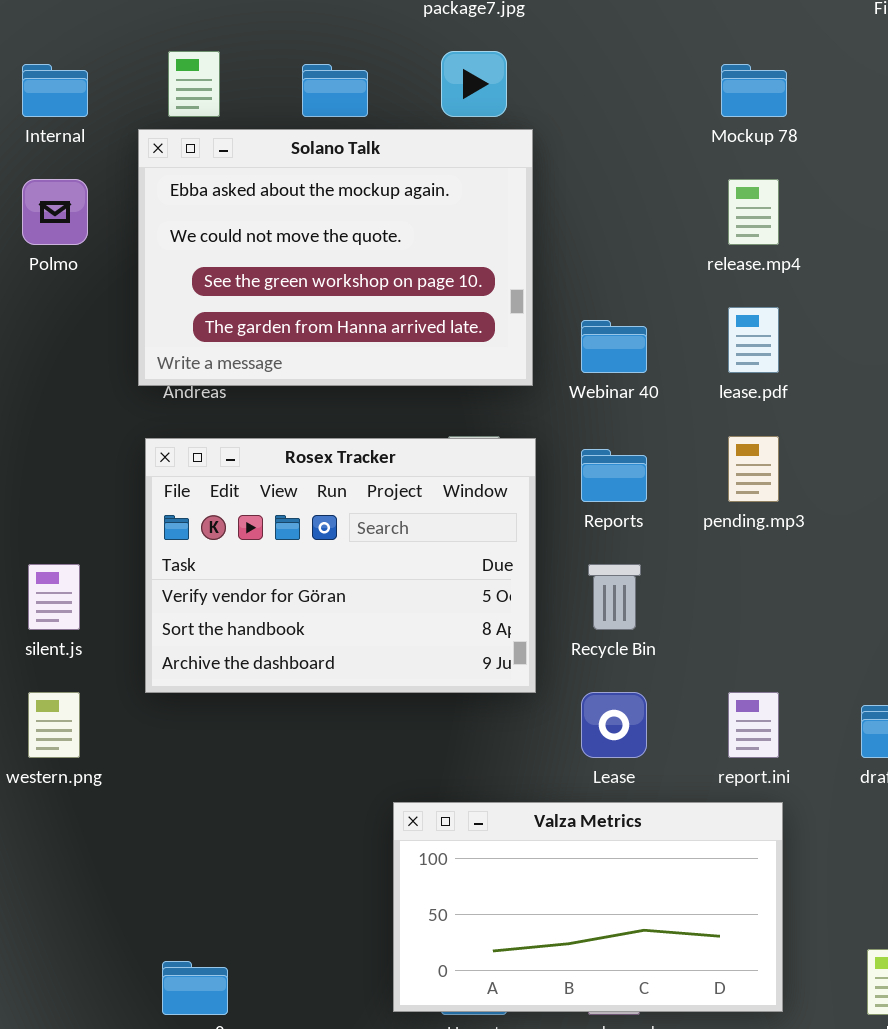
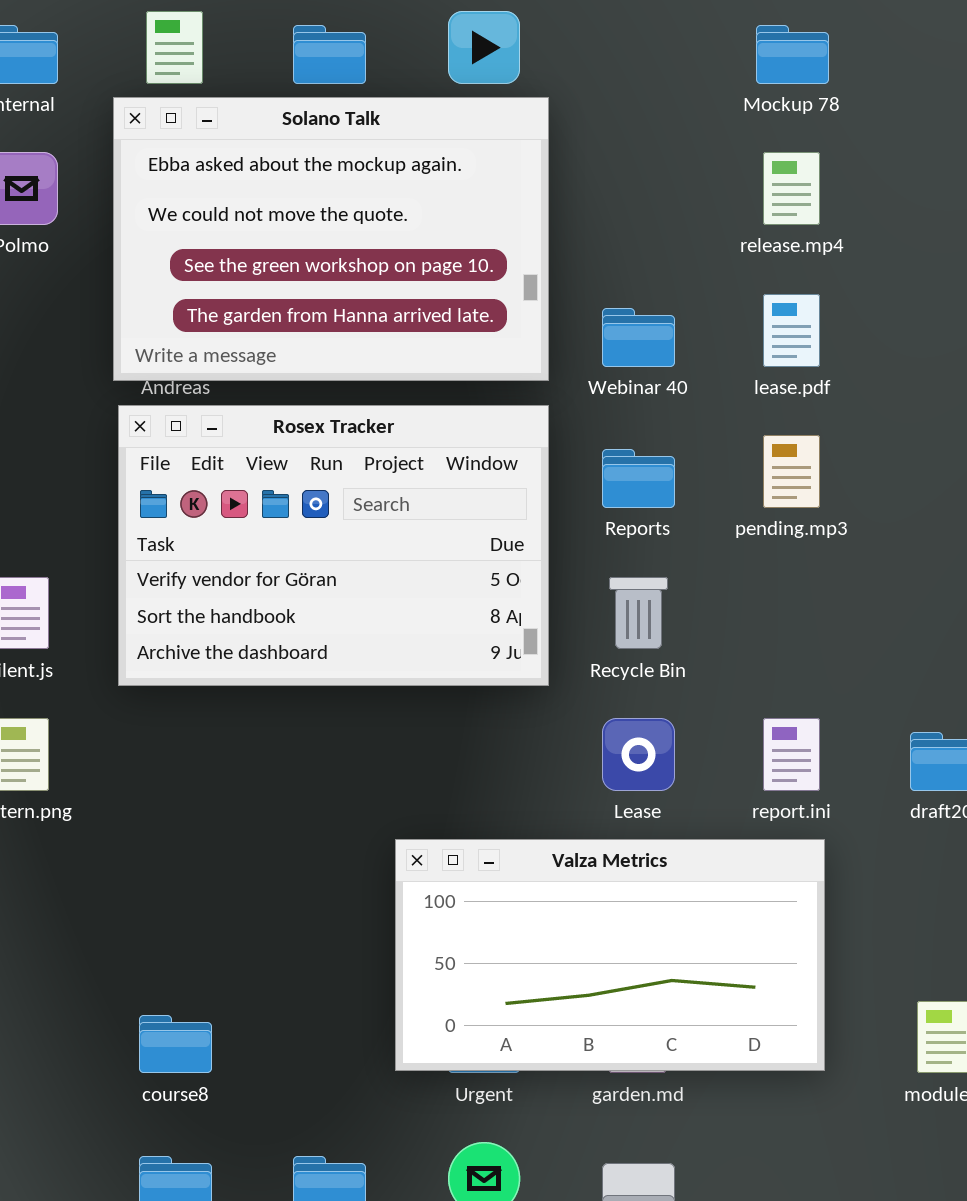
Rosex Tracker: [145,438,536,693] -> [118,405,549,686], moved

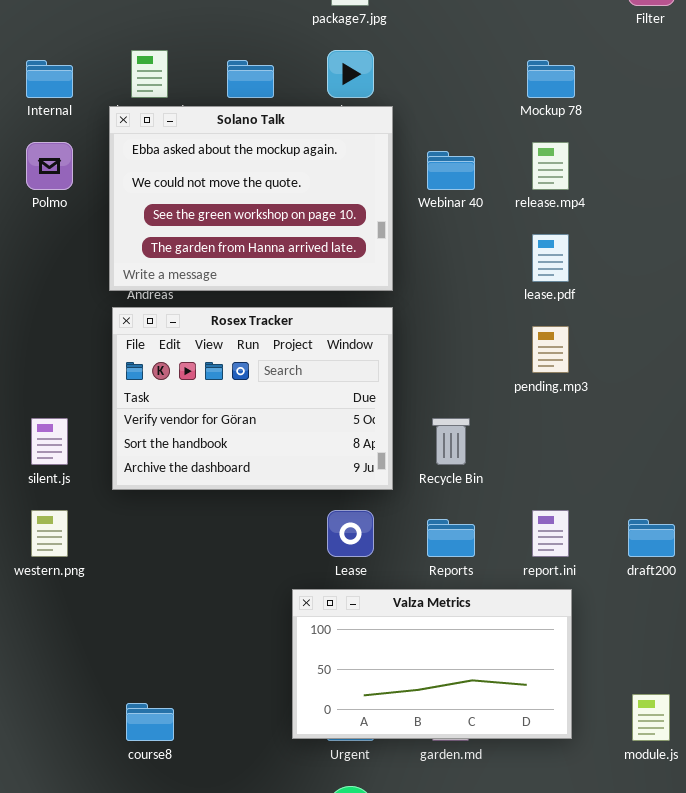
Webinar 40: [602,308,675,367] -> [427,151,475,190], moved
Reports: [602,449,675,508] -> [427,519,475,557], moved
Lease: [602,718,675,791] -> [327,510,374,557], moved

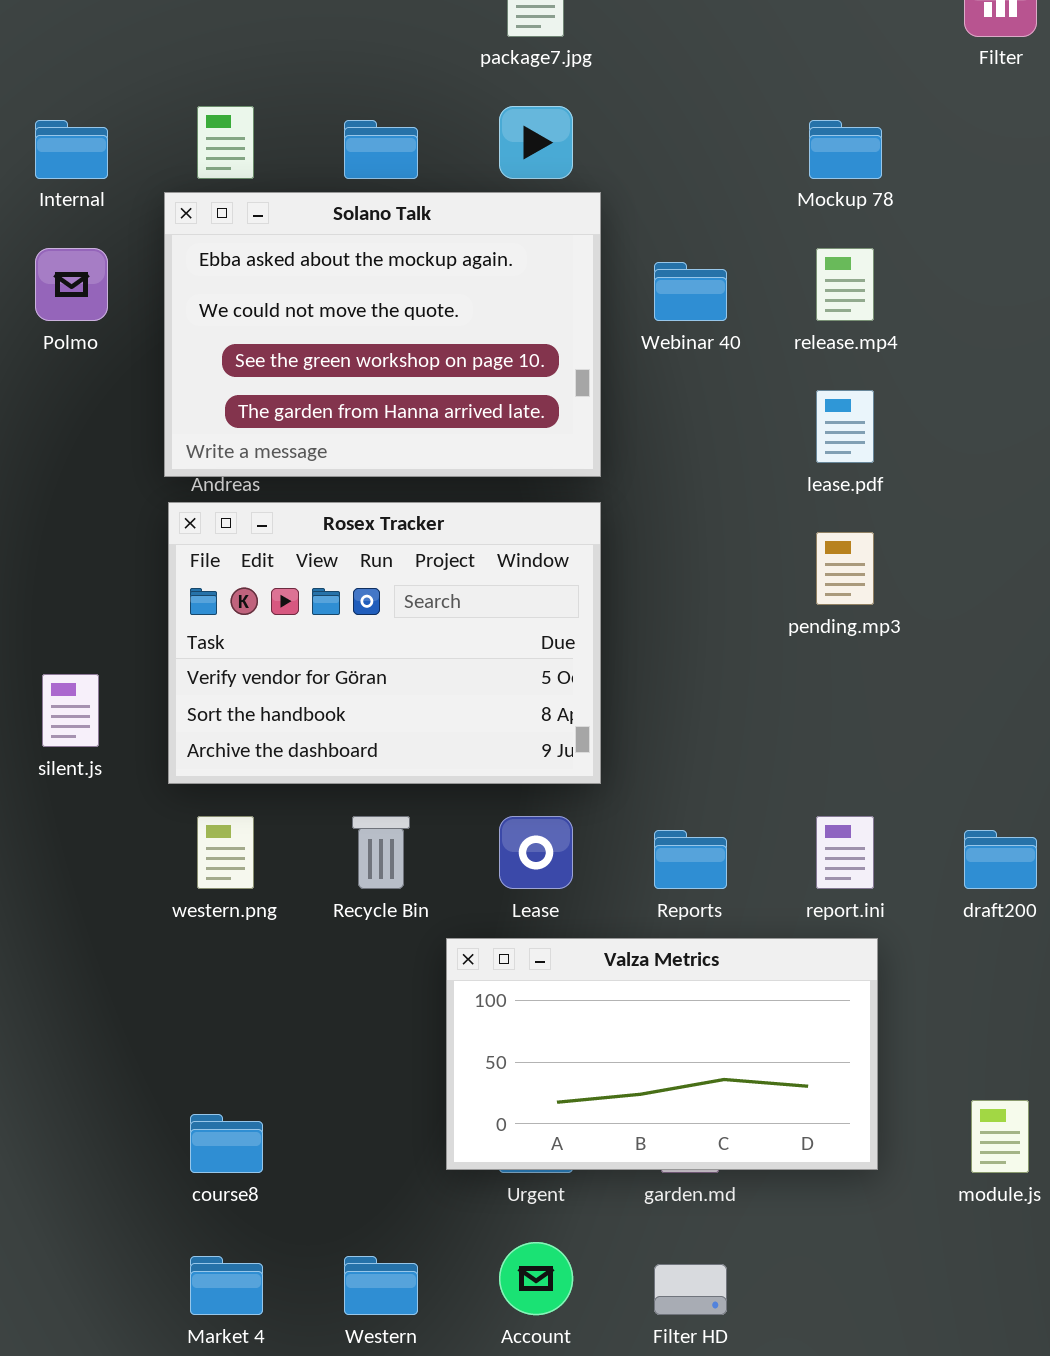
Recycle Bin: [432,418,470,465] -> [352,816,410,889], moved
western.png: [31,510,68,557] -> [197,816,254,889], moved

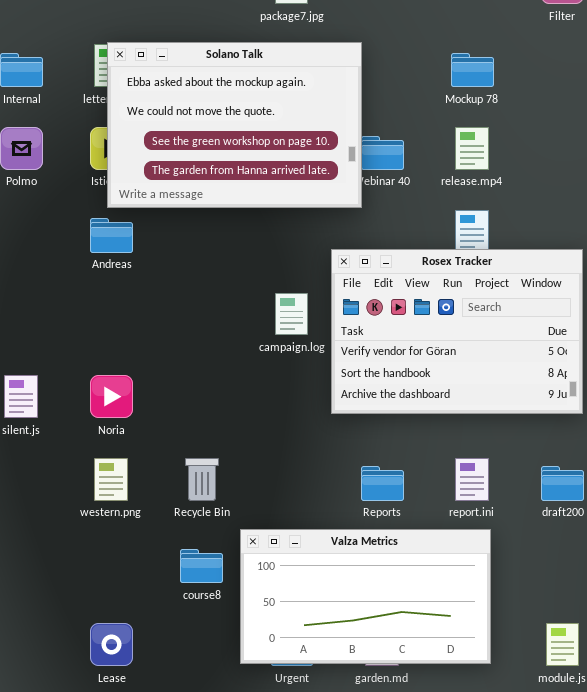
Solano Talk: [164,192,601,477] -> [107,42,362,208], moved
Rosex Tracker: [168,502,601,784] -> [331,249,583,414], moved
Lease: [499,816,573,889] -> [90,623,133,666], moved
course8: [190,1114,263,1173] -> [180,549,223,583], moved

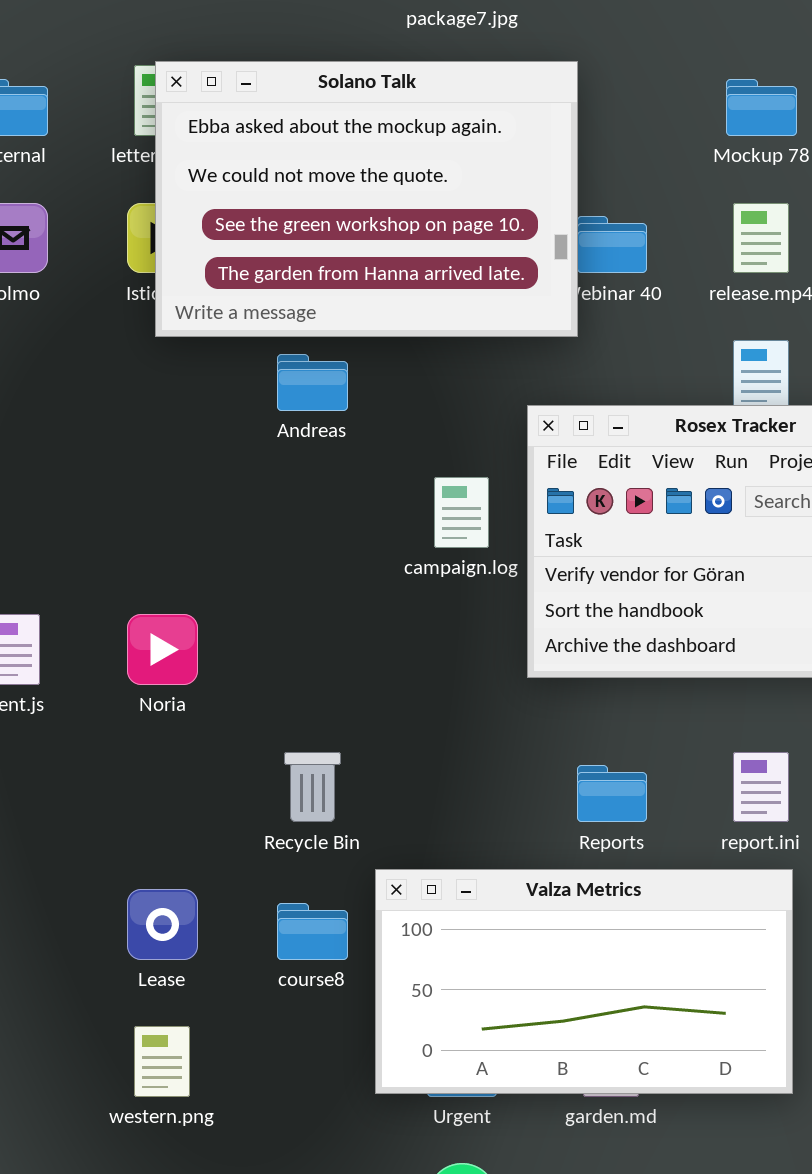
Andreas: [90,218,133,253] -> [277,354,348,411], moved
western.png: [94,458,128,501] -> [134,1026,190,1097], moved
Lease: [90,623,133,666] -> [127,889,198,960], moved

